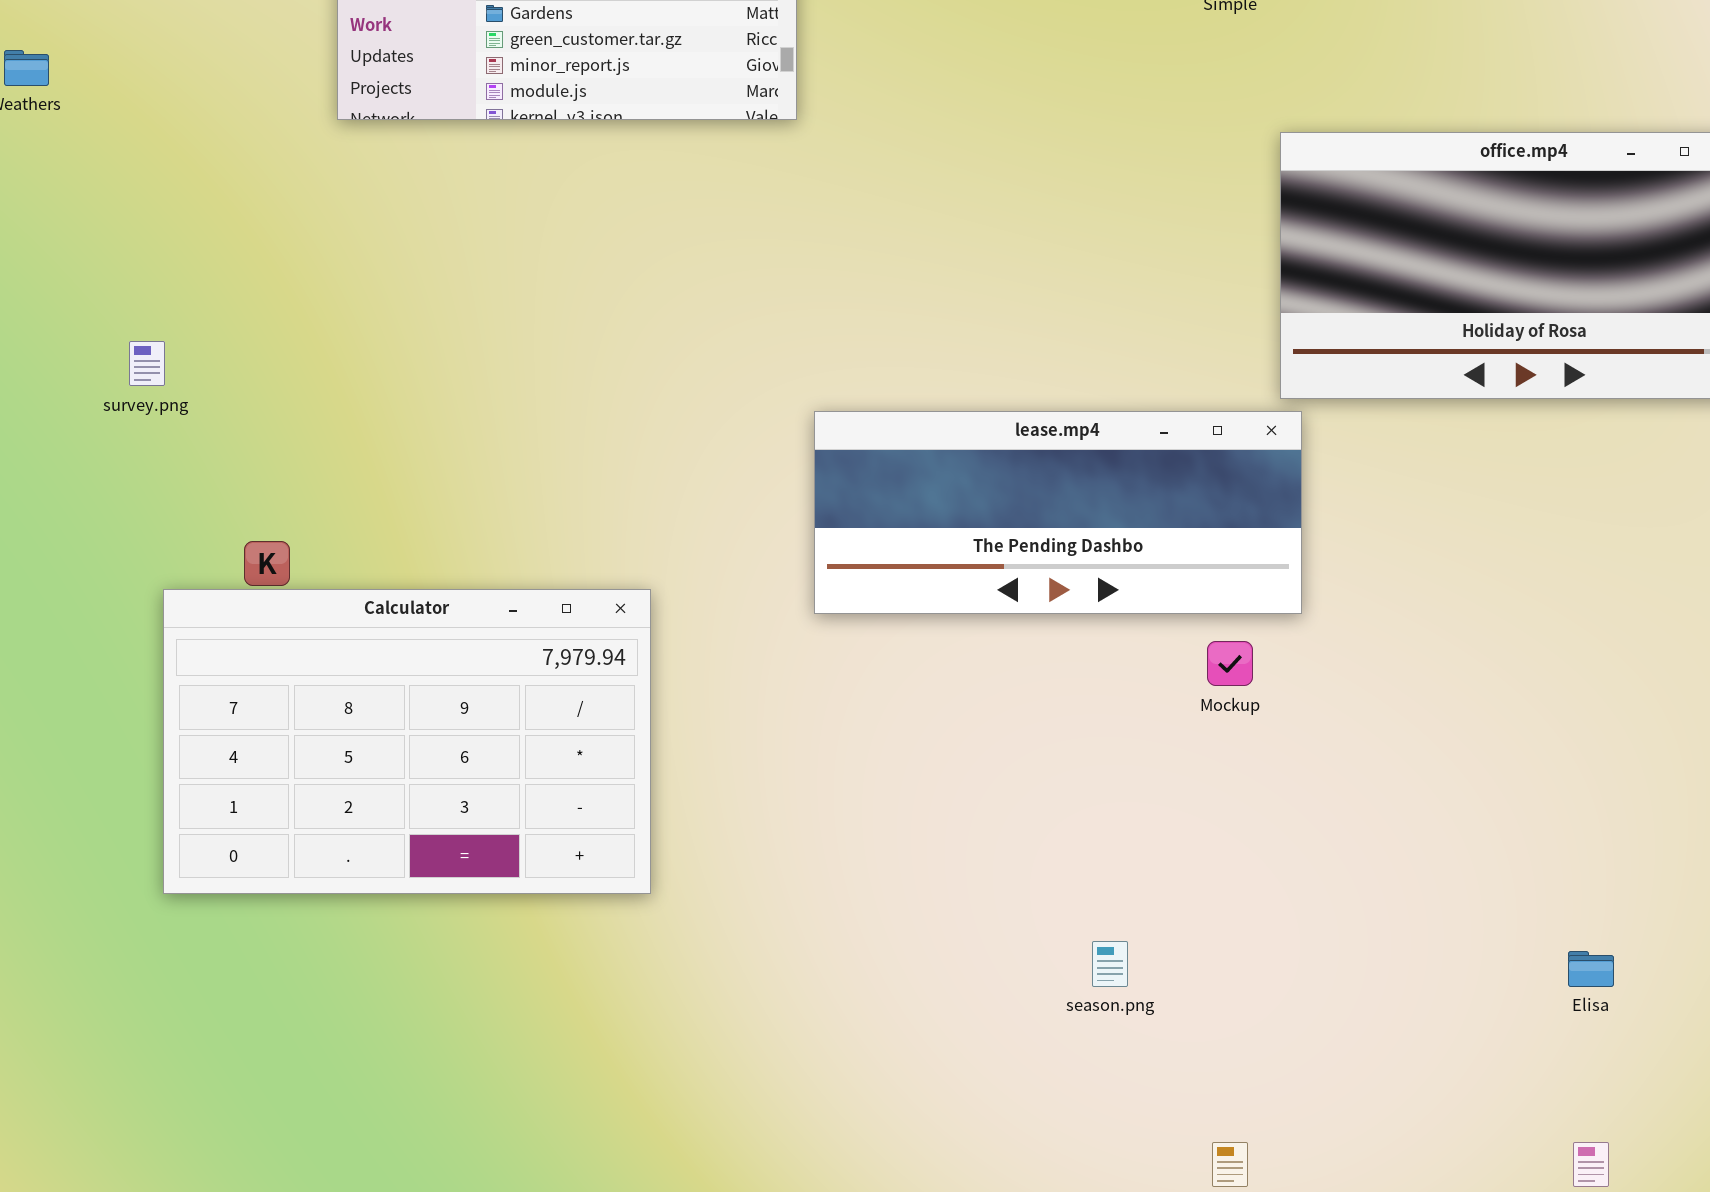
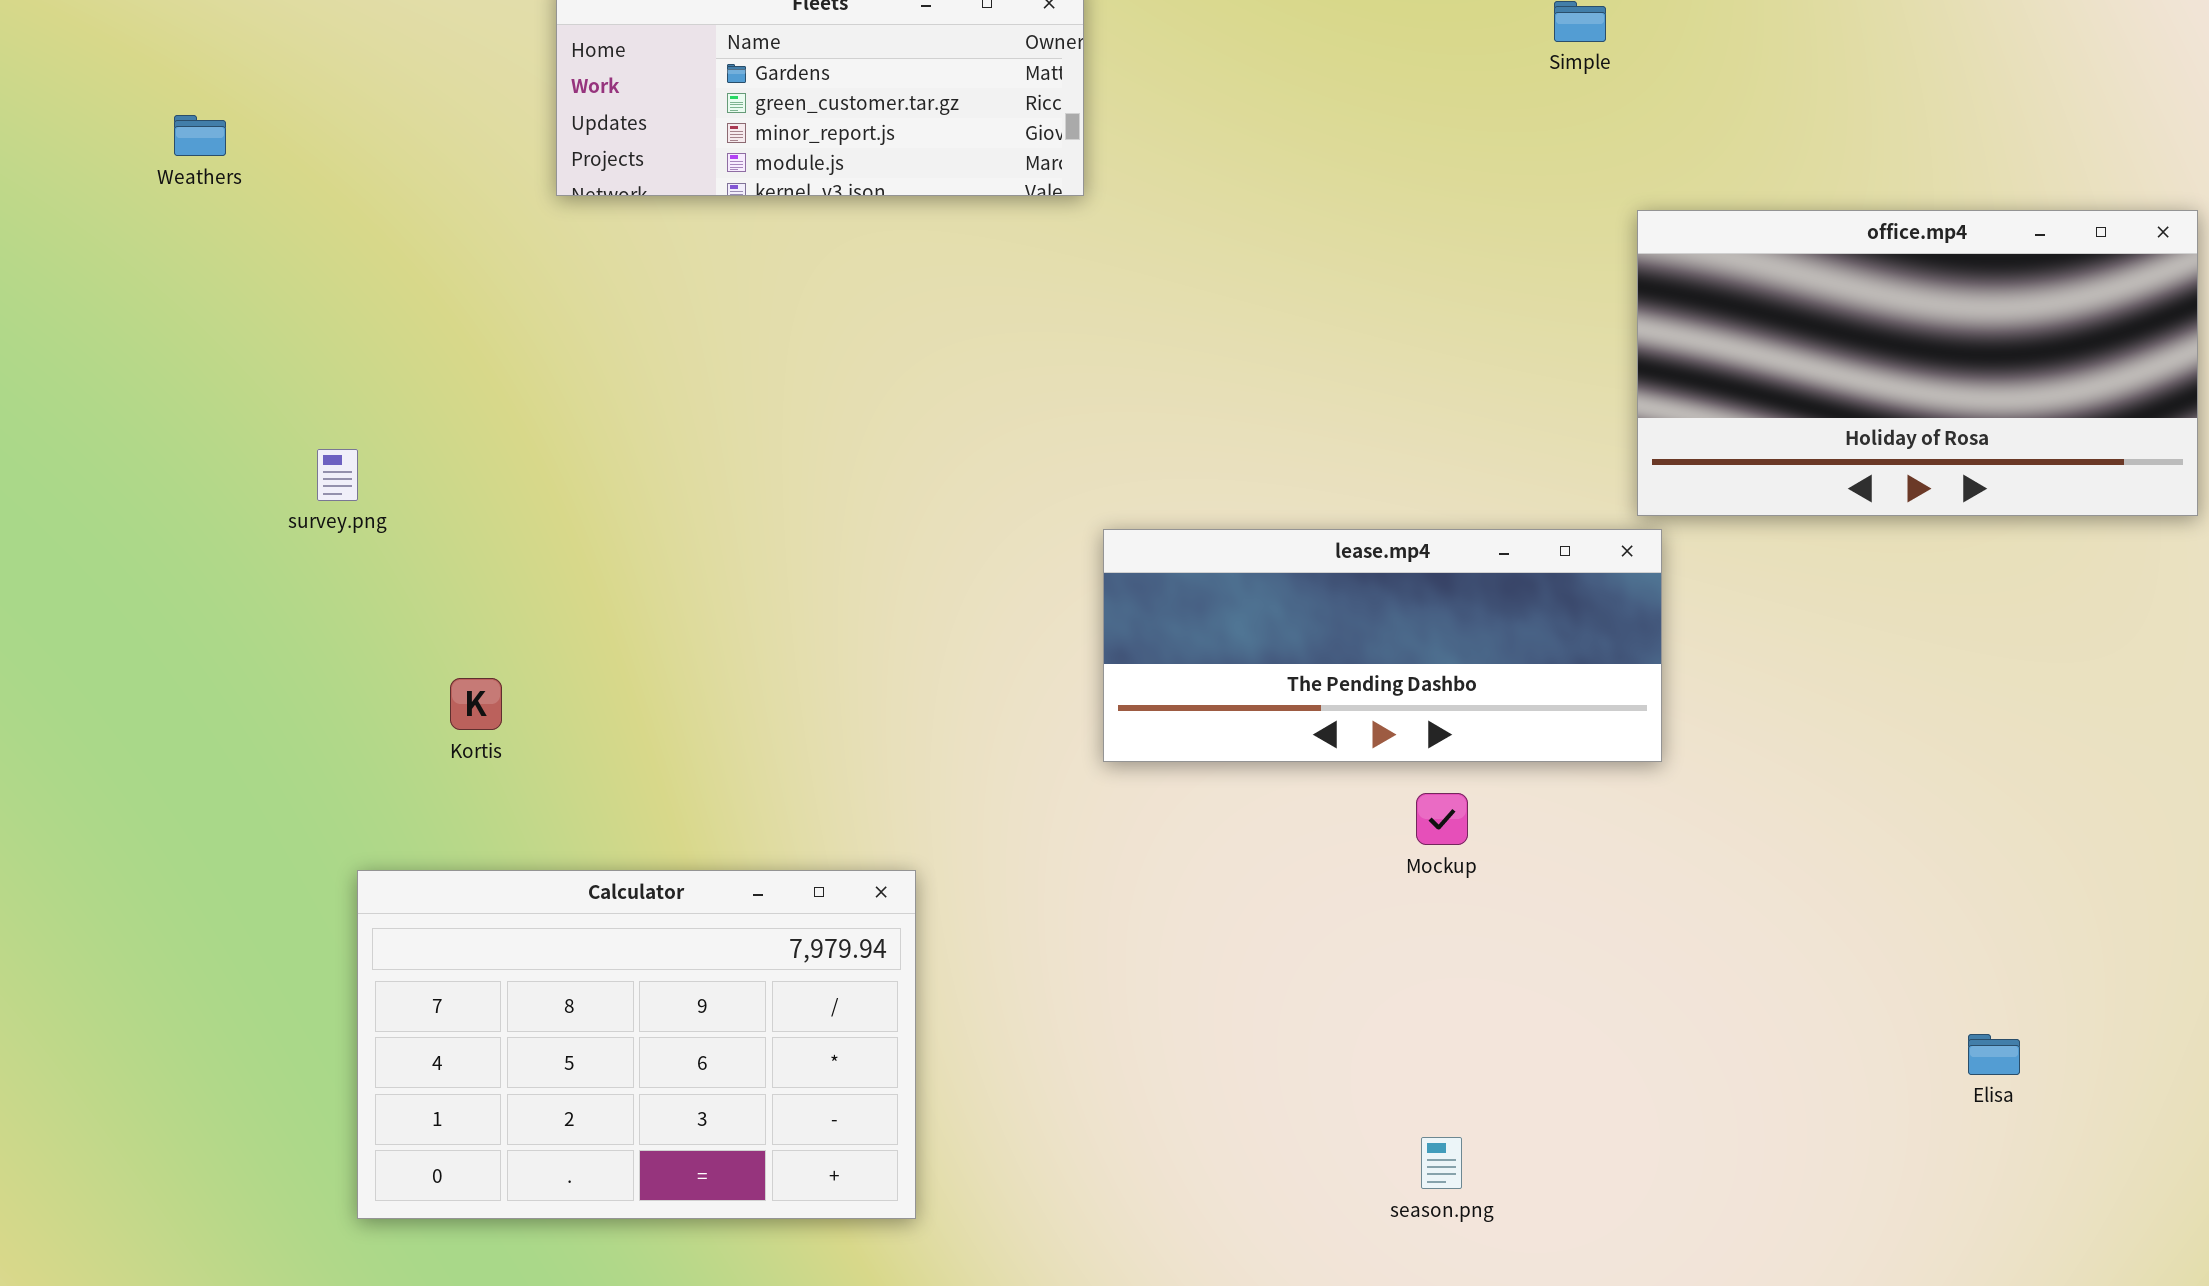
Calculator: [163,589,651,894] -> [357,870,916,1219], moved
Mockup: [1207,641,1253,686] -> [1416,793,1468,845], moved
Elisa: [1568,951,1614,987] -> [1968,1034,2020,1075], moved

